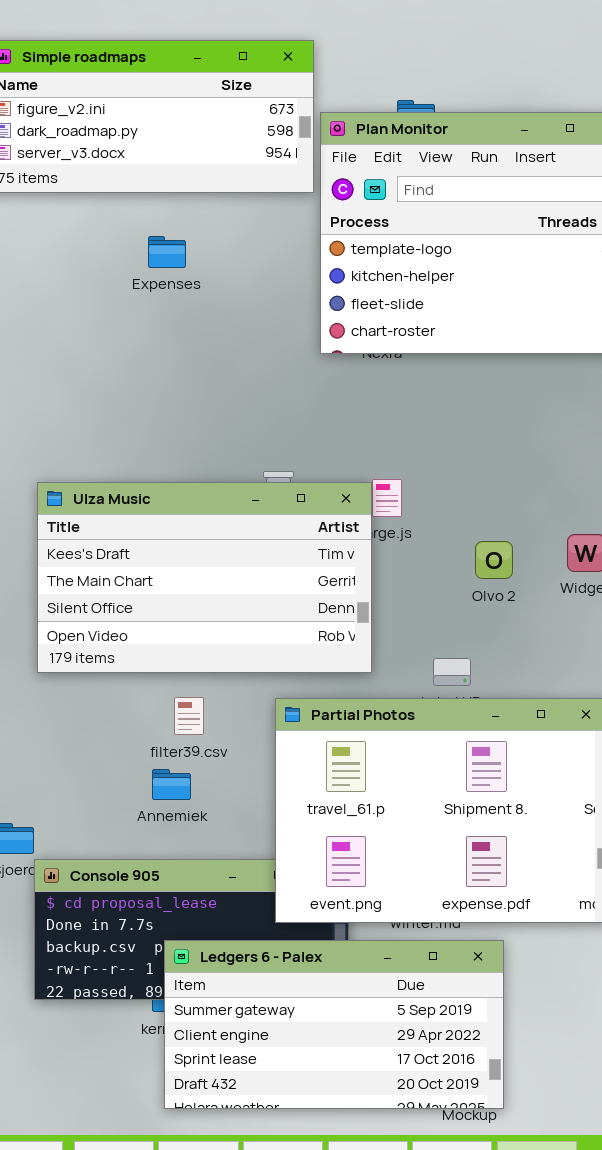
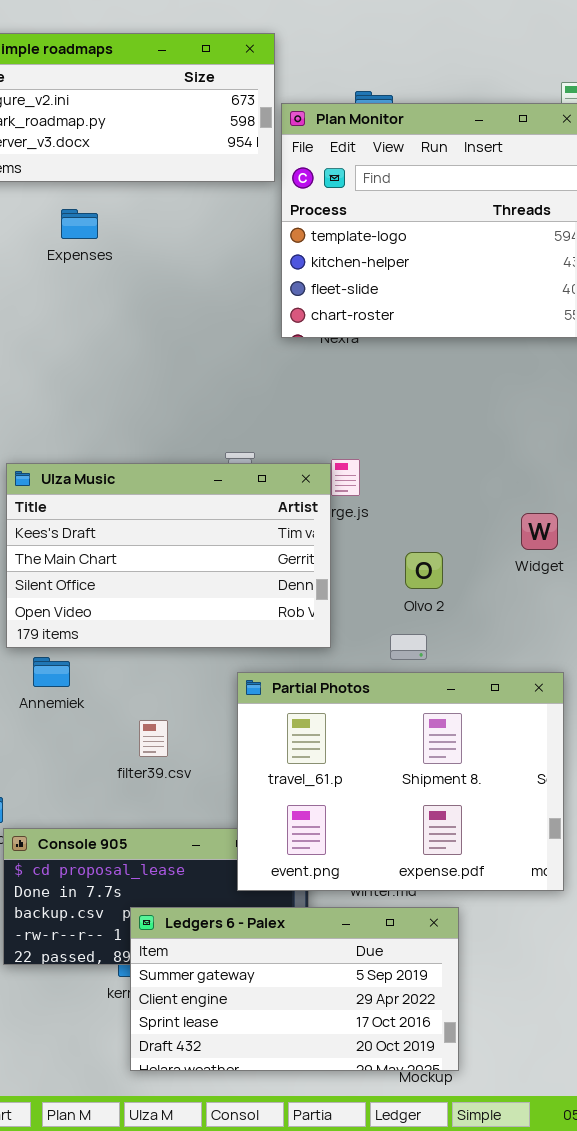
Expenses: [148,236,186,268] -> [61,209,98,239], moved
Olvo 2: [475,541,513,579] -> [405,552,443,589], moved
filter39.csv: [174,697,204,735] -> [139,720,168,757], moved
Annemiek: [152,769,191,800] -> [33,657,70,687], moved

